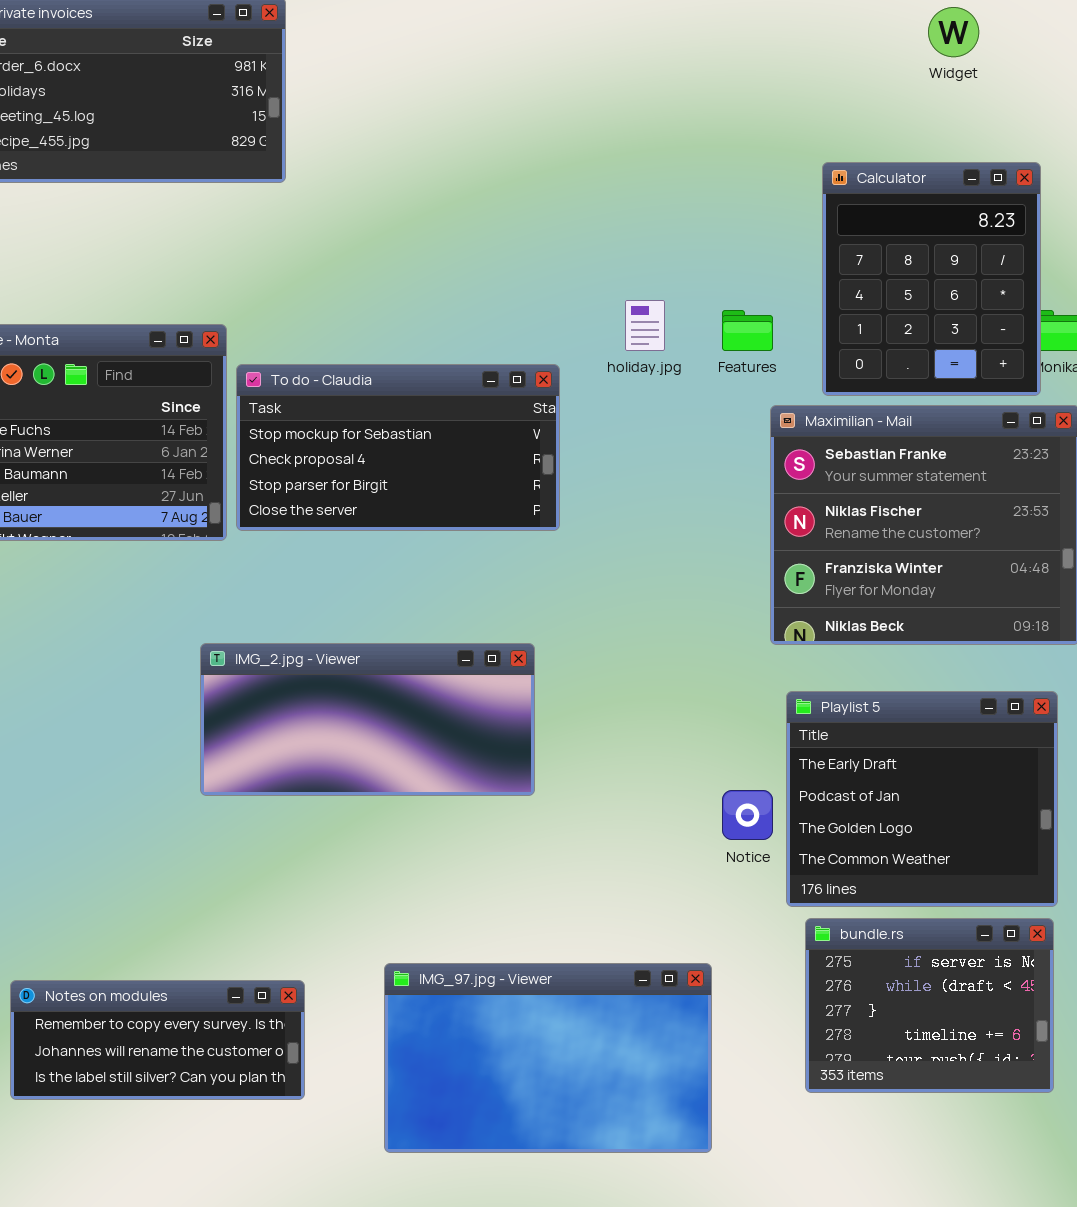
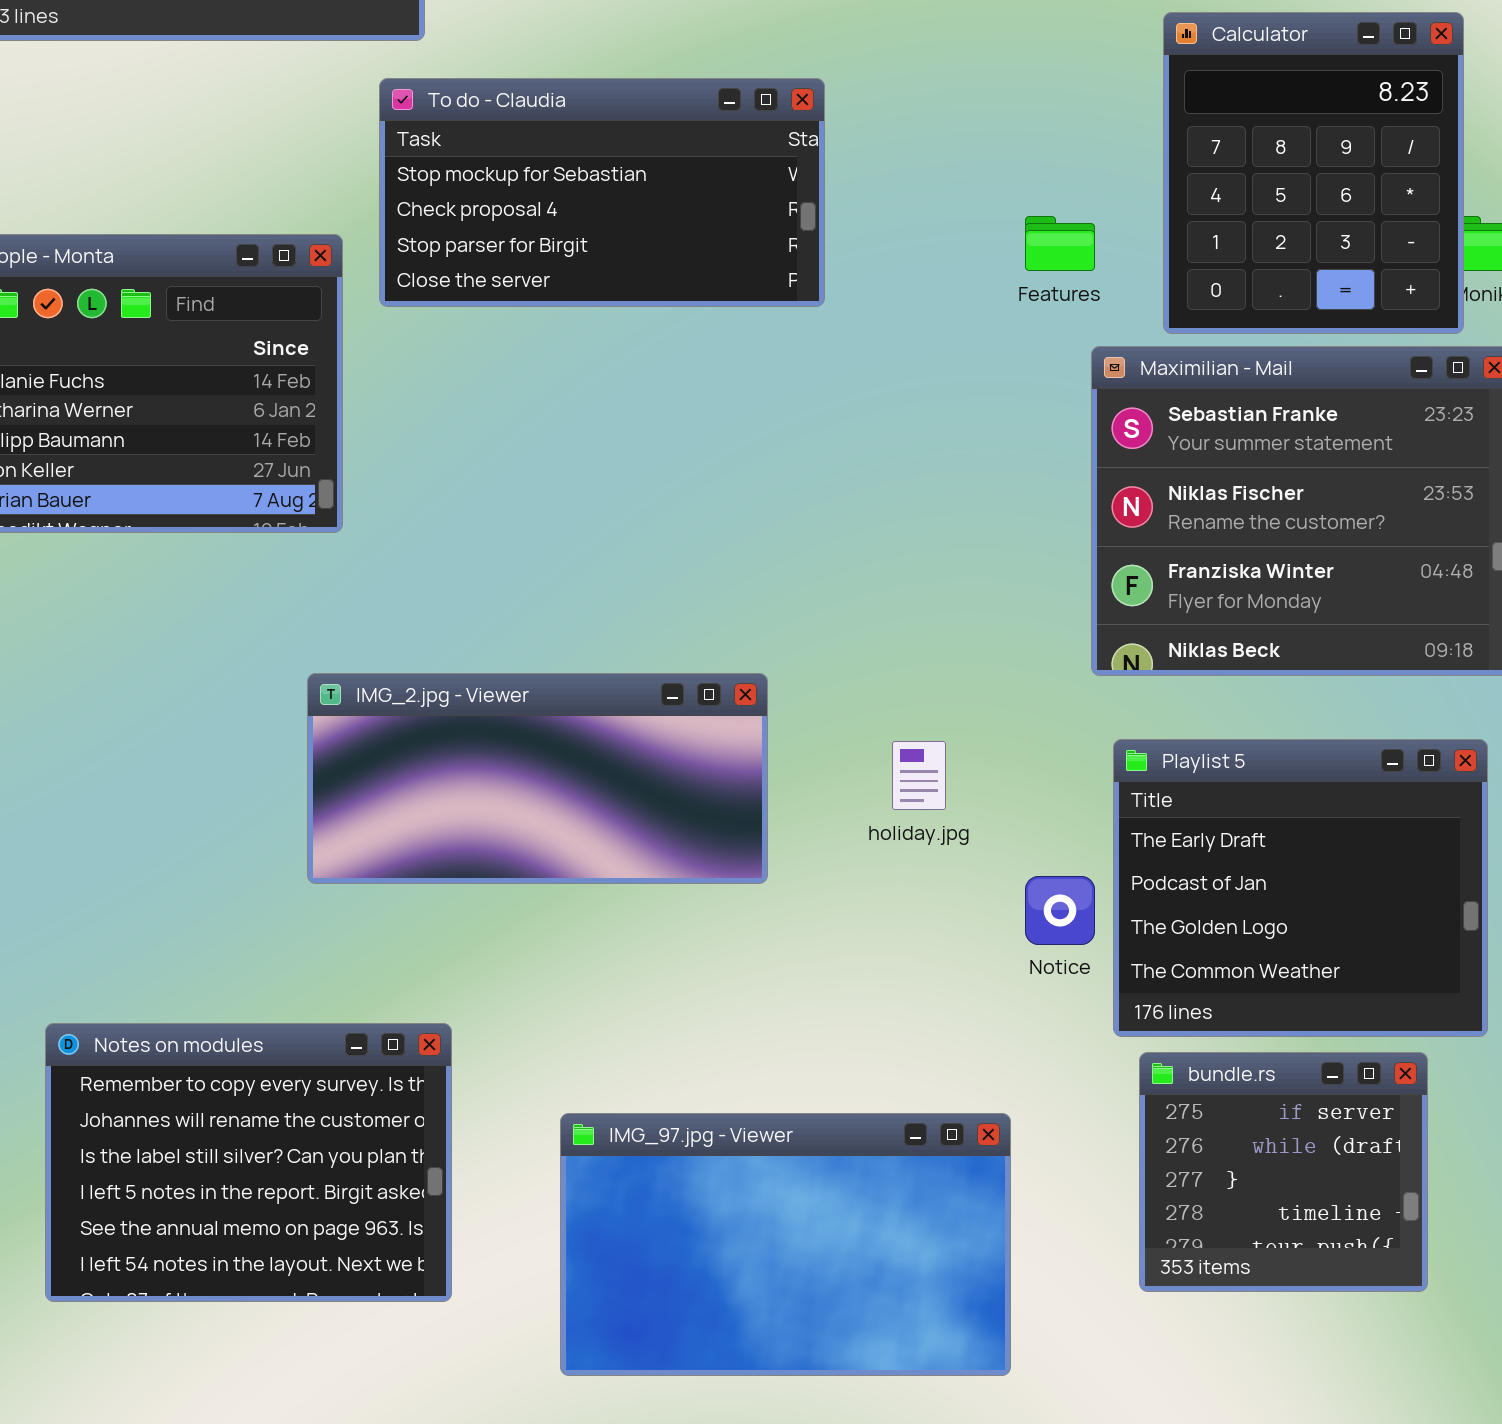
holiday.jpg: [625,300,665,351] -> [892,741,946,810], moved
To do - Claudia: [236,364,560,531] -> [379,78,825,307], moved
bundle.rs: [805,918,1054,1093] -> [1139,1052,1428,1292], resized
Notes on modules: [10,980,305,1100] -> [45,1023,452,1302], resized

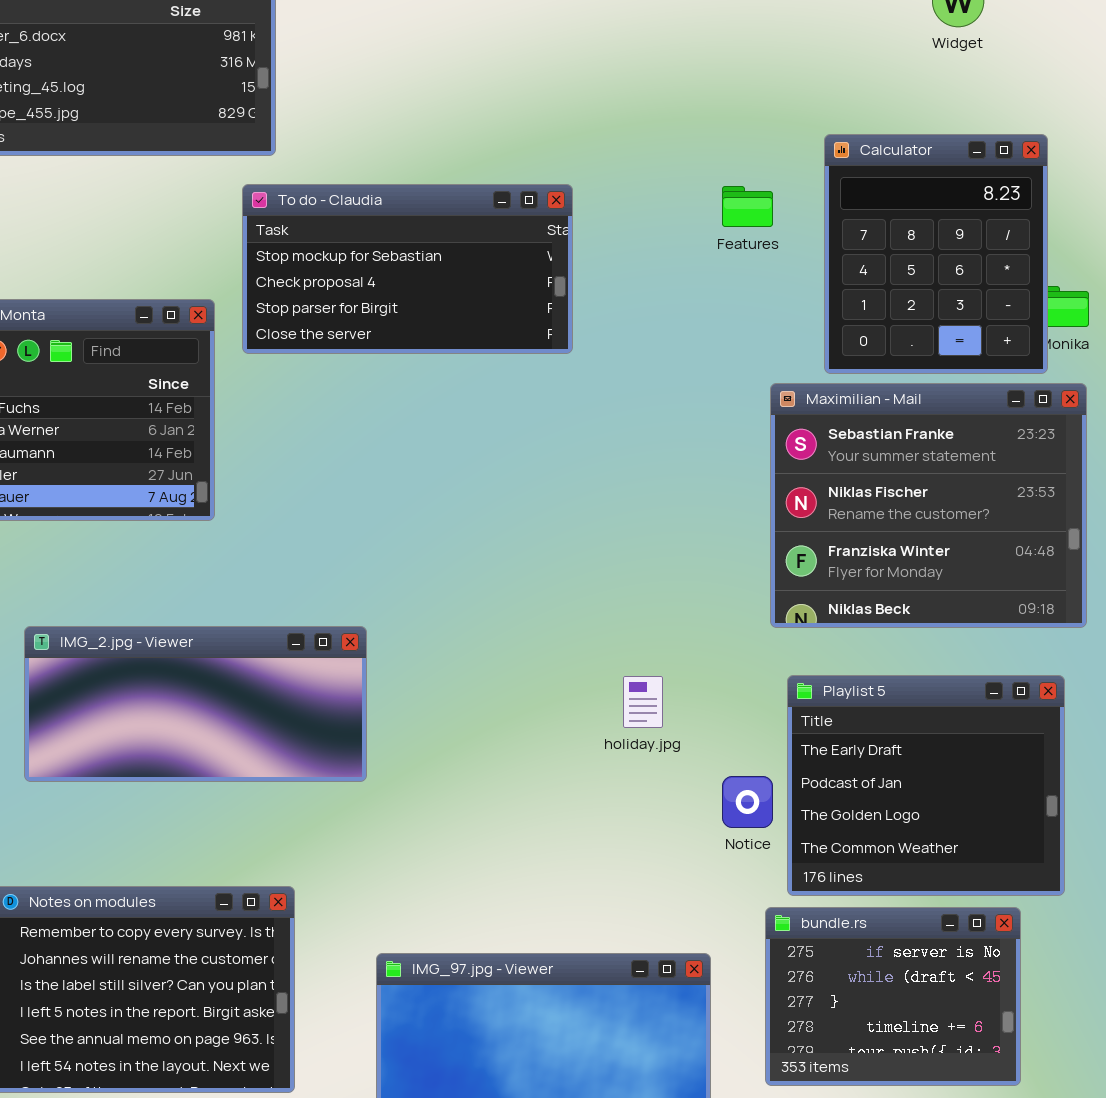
Features: [1025,216,1095,271] -> [722,186,773,227], moved
IMG_2.jpg - Viewer: [307,673,768,884] -> [24,626,367,782], moved
bundle.rs: [1139,1052,1428,1292] -> [765,907,1021,1086], resized

